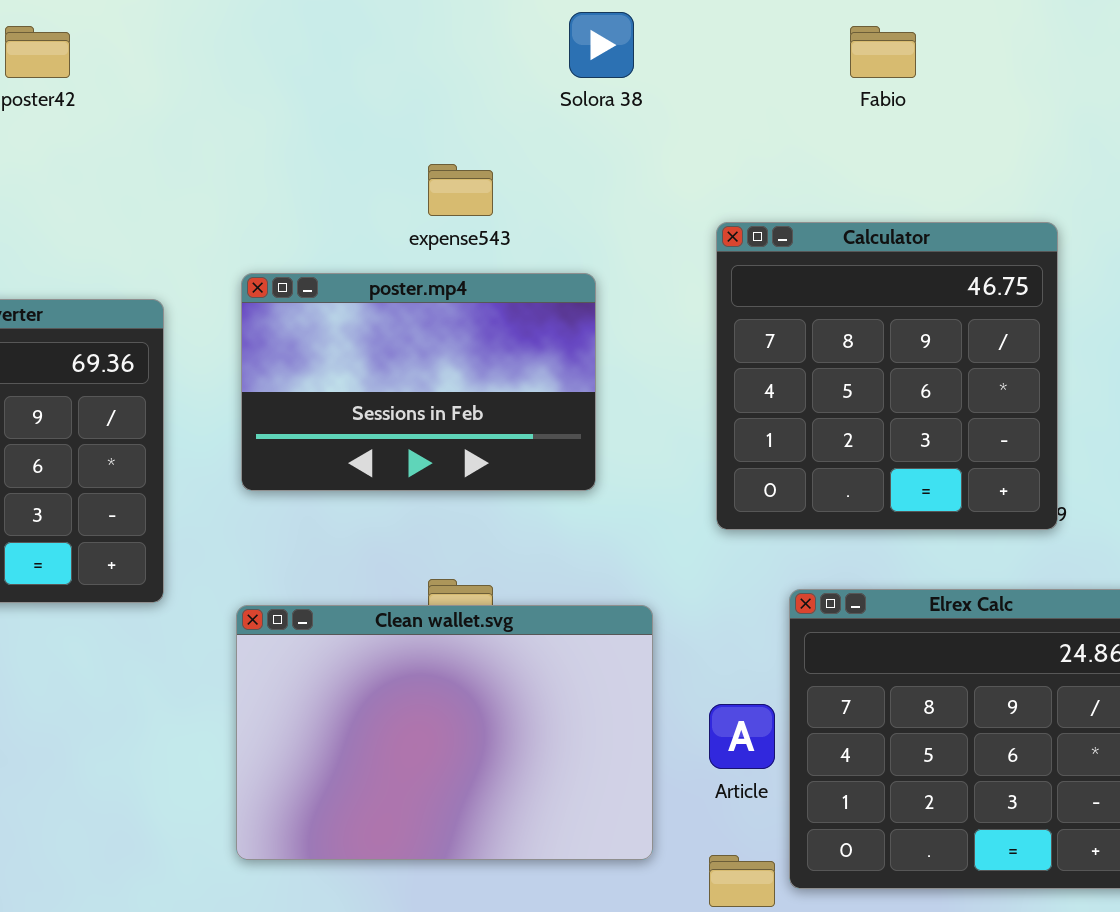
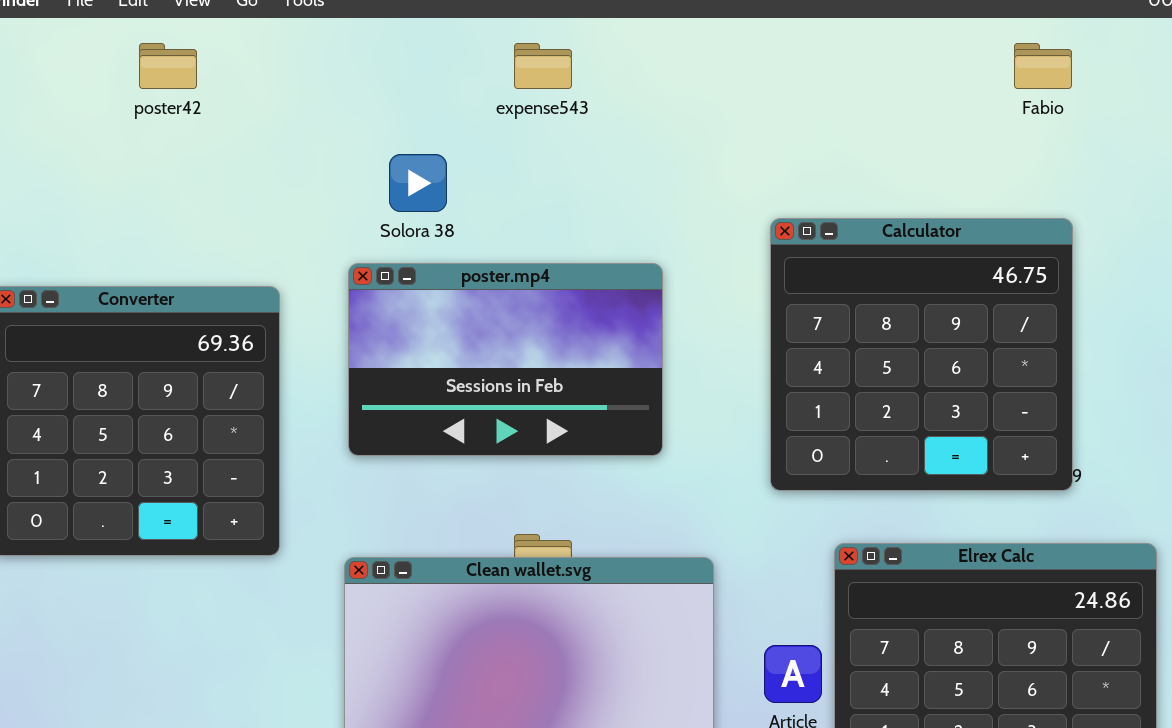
Solora 38: [569,12,634,78] -> [389,154,447,212], moved
Fabio: [850,26,916,78] -> [1014,43,1072,89], moved
expense543: [428,164,493,216] -> [514,43,572,89], moved

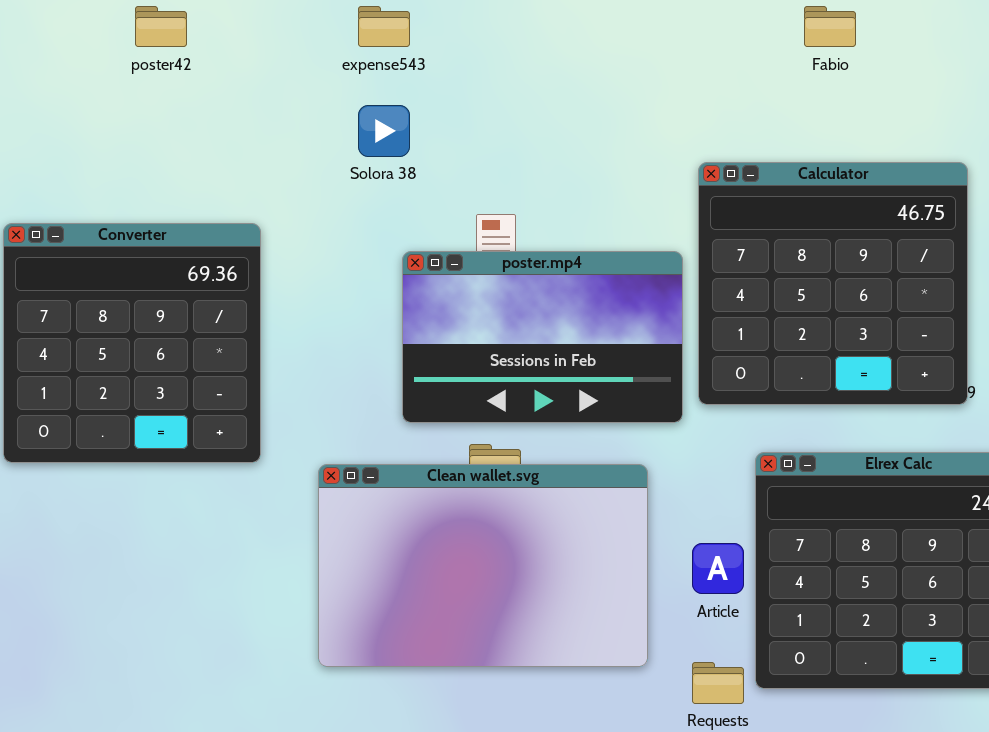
expense543: [514,43,572,89] -> [358,6,410,47], moved
Fabio: [1014,43,1072,89] -> [804,6,856,47], moved
poster.mp4: [348,263,663,456] -> [402,251,683,423], moved

